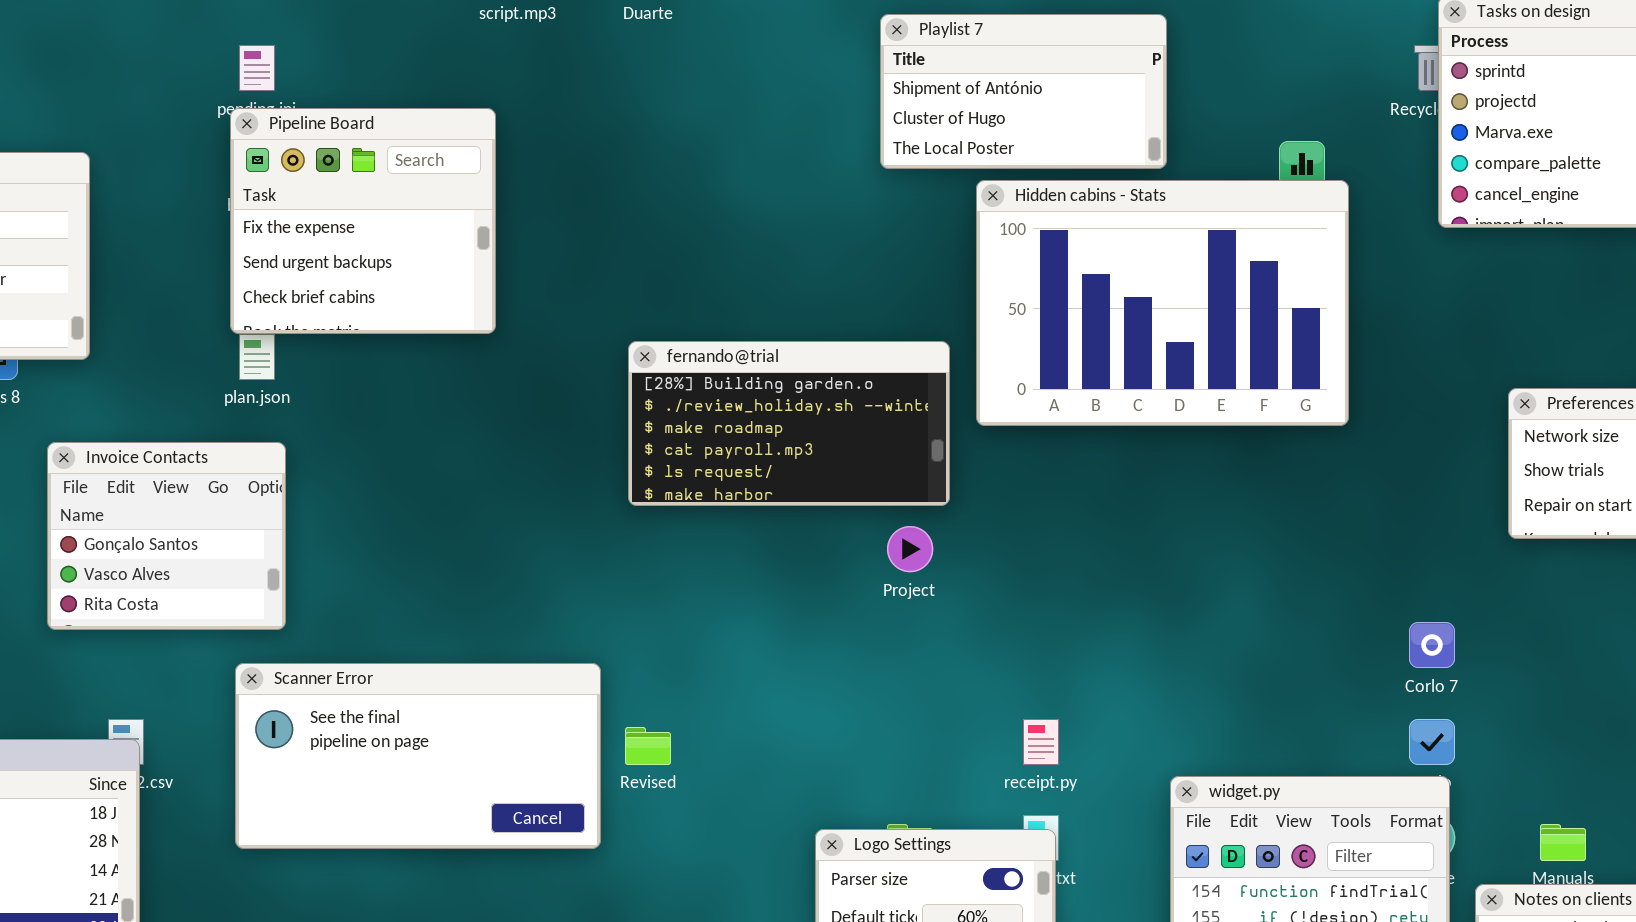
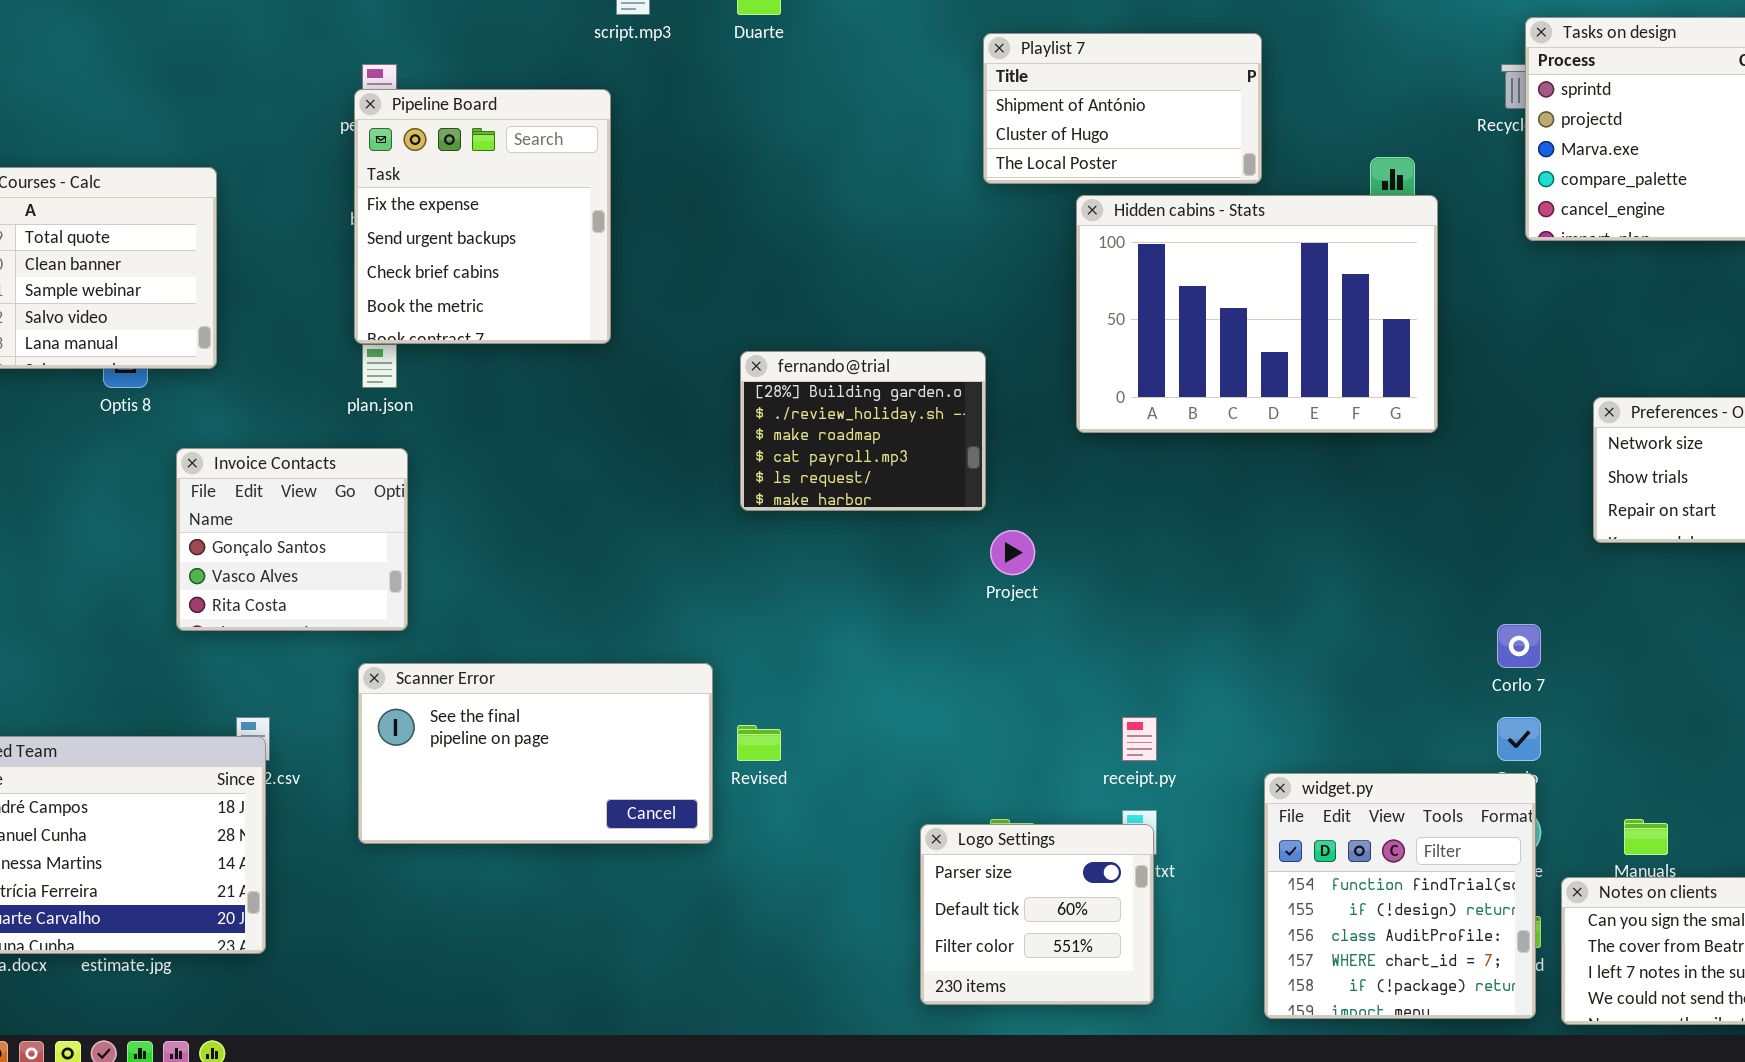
Pipeline Board: [230,108,496,334] -> [354,89,611,344], resized
fernando@trial: [628,341,950,506] -> [740,351,986,511], resized

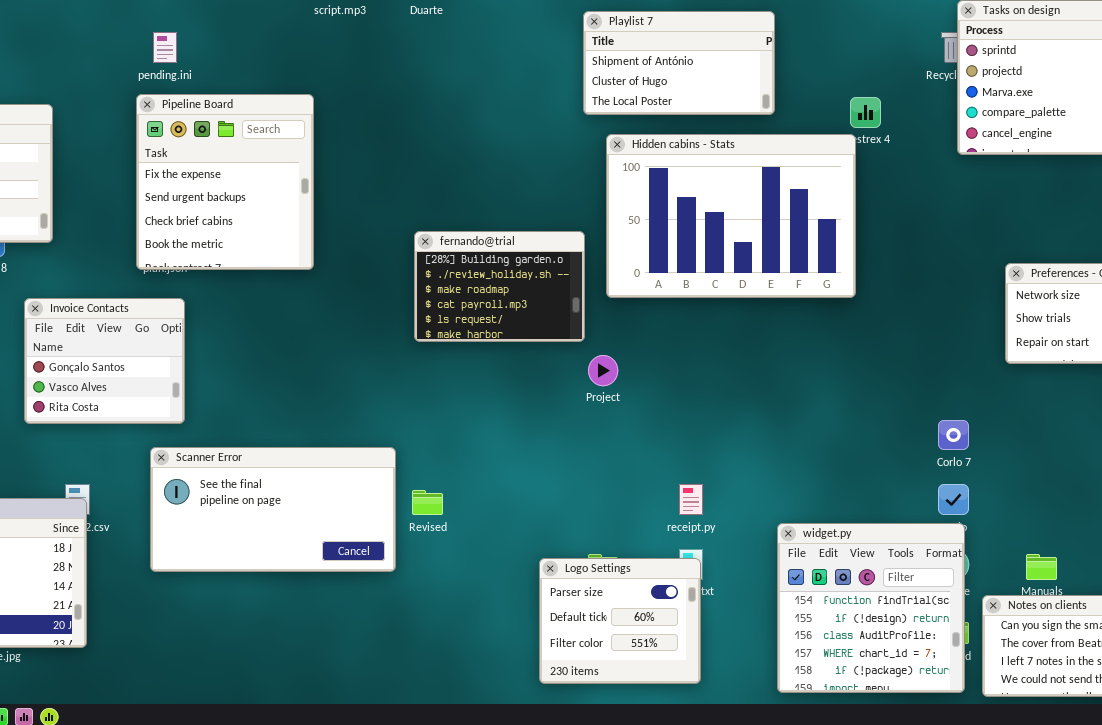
Pipeline Board: [354,89,611,344] -> [136,94,314,270], moved
Hidden cabins - Stats: [1076,195,1438,433] -> [606,134,856,298], moved

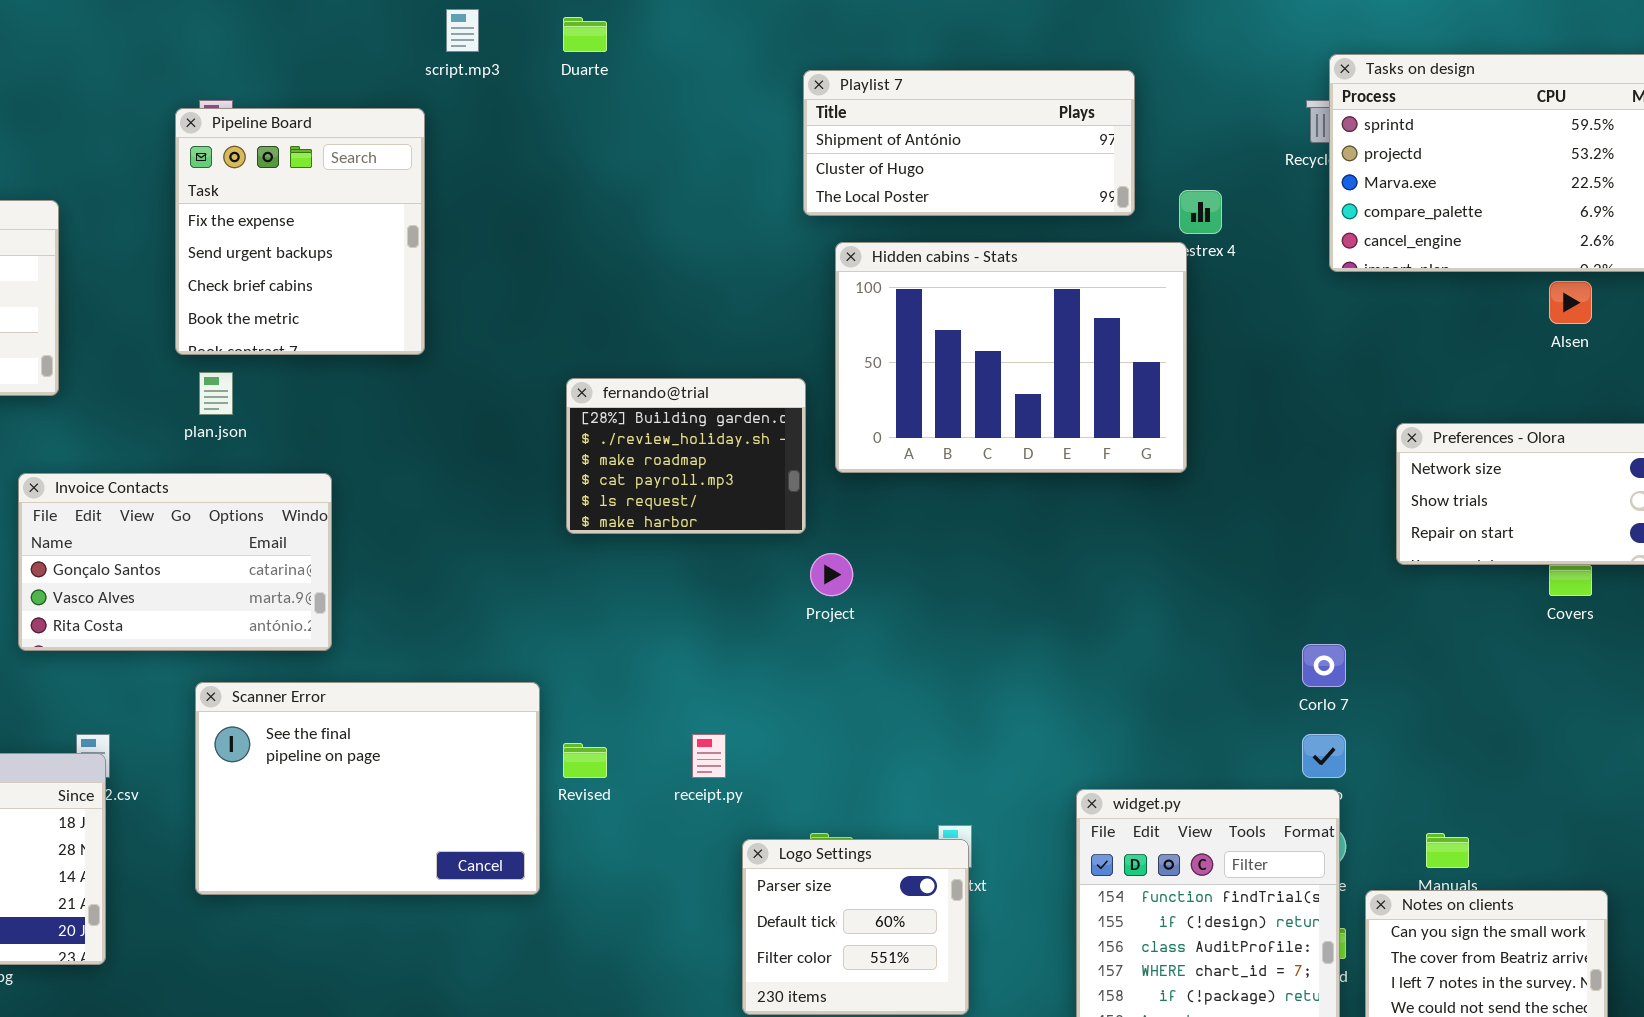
Playlist 7: [583,11,775,115] -> [803,70,1135,216], resized
Pipeline Board: [136,94,314,270] -> [175,108,425,355], moved
Invoice Contacts: [24,298,185,424] -> [18,473,332,651], resized
Scanner Error: [150,447,396,572] -> [195,682,540,895], resized
receipt.py: [679,484,703,515] -> [692,734,726,778], moved

